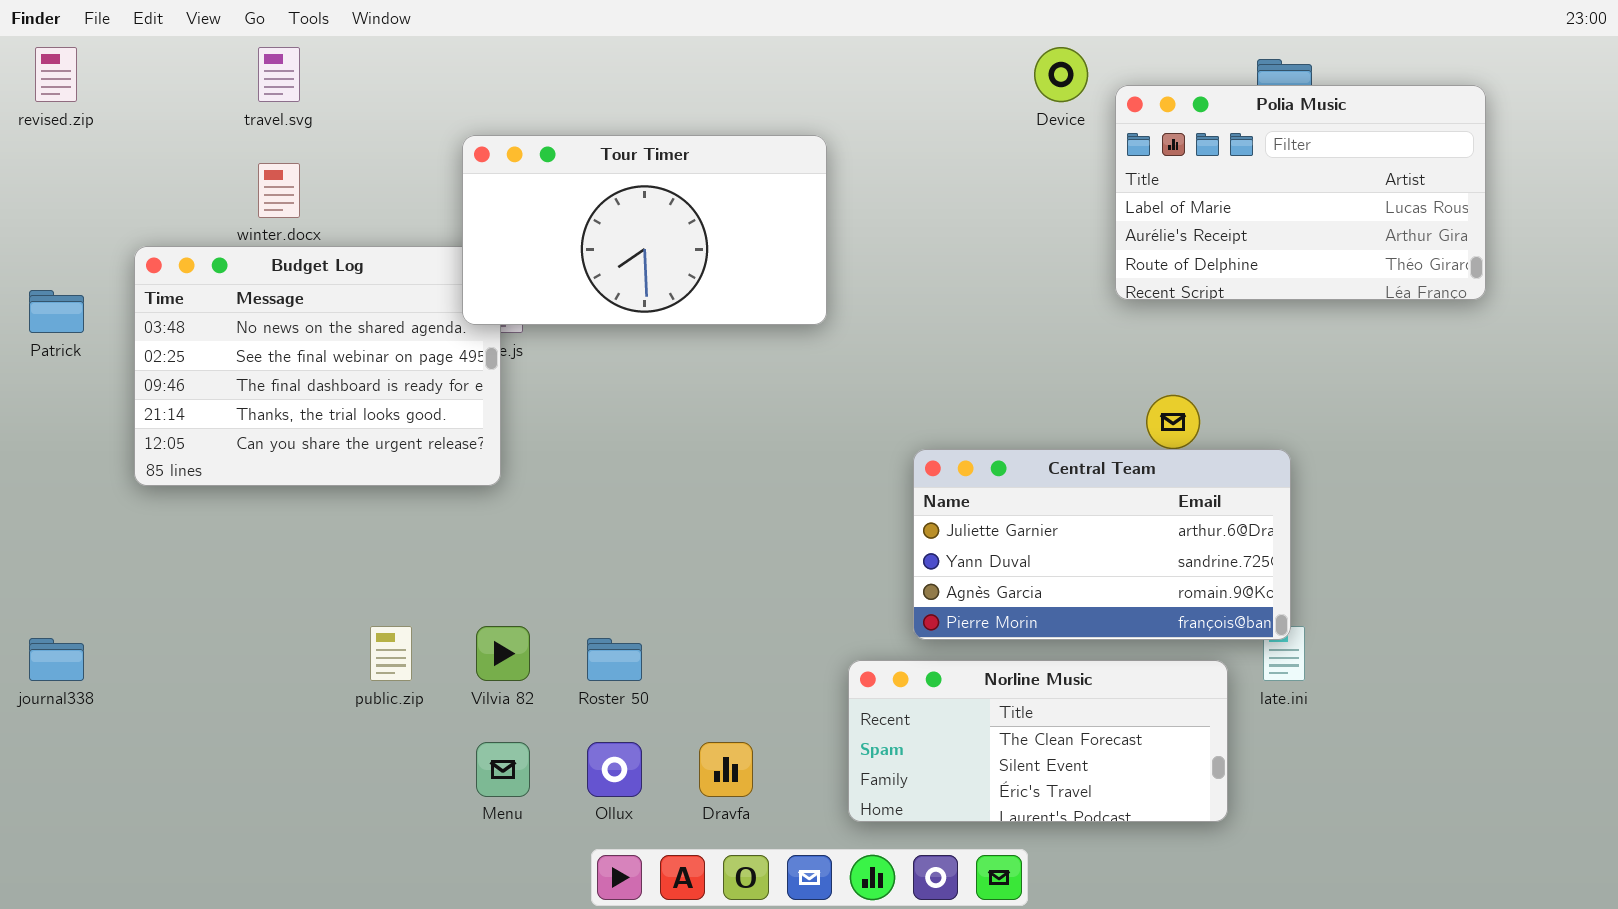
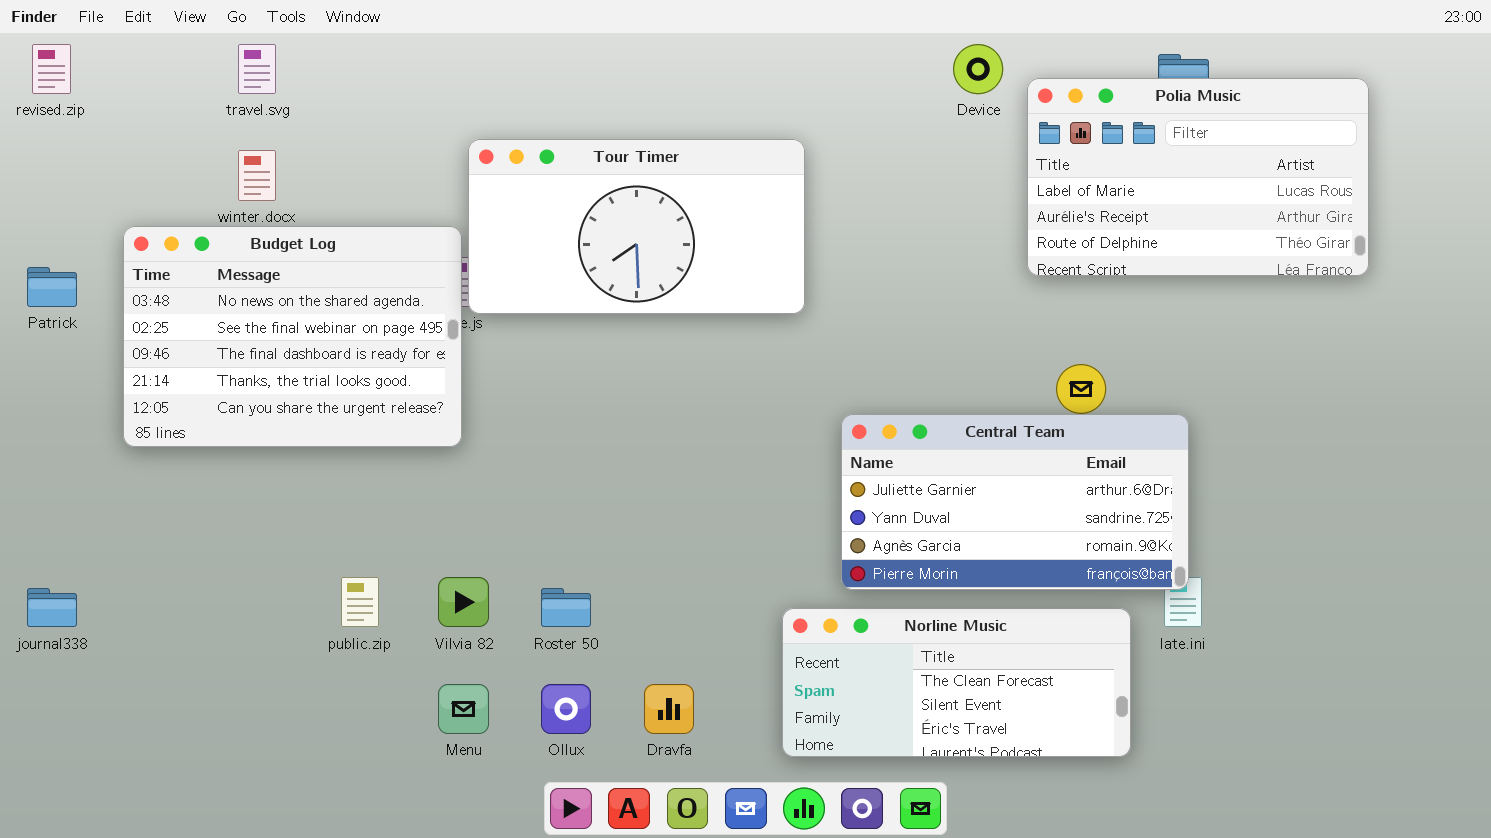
Tour Timer: [462,135,827,325] -> [468,139,805,314], moved

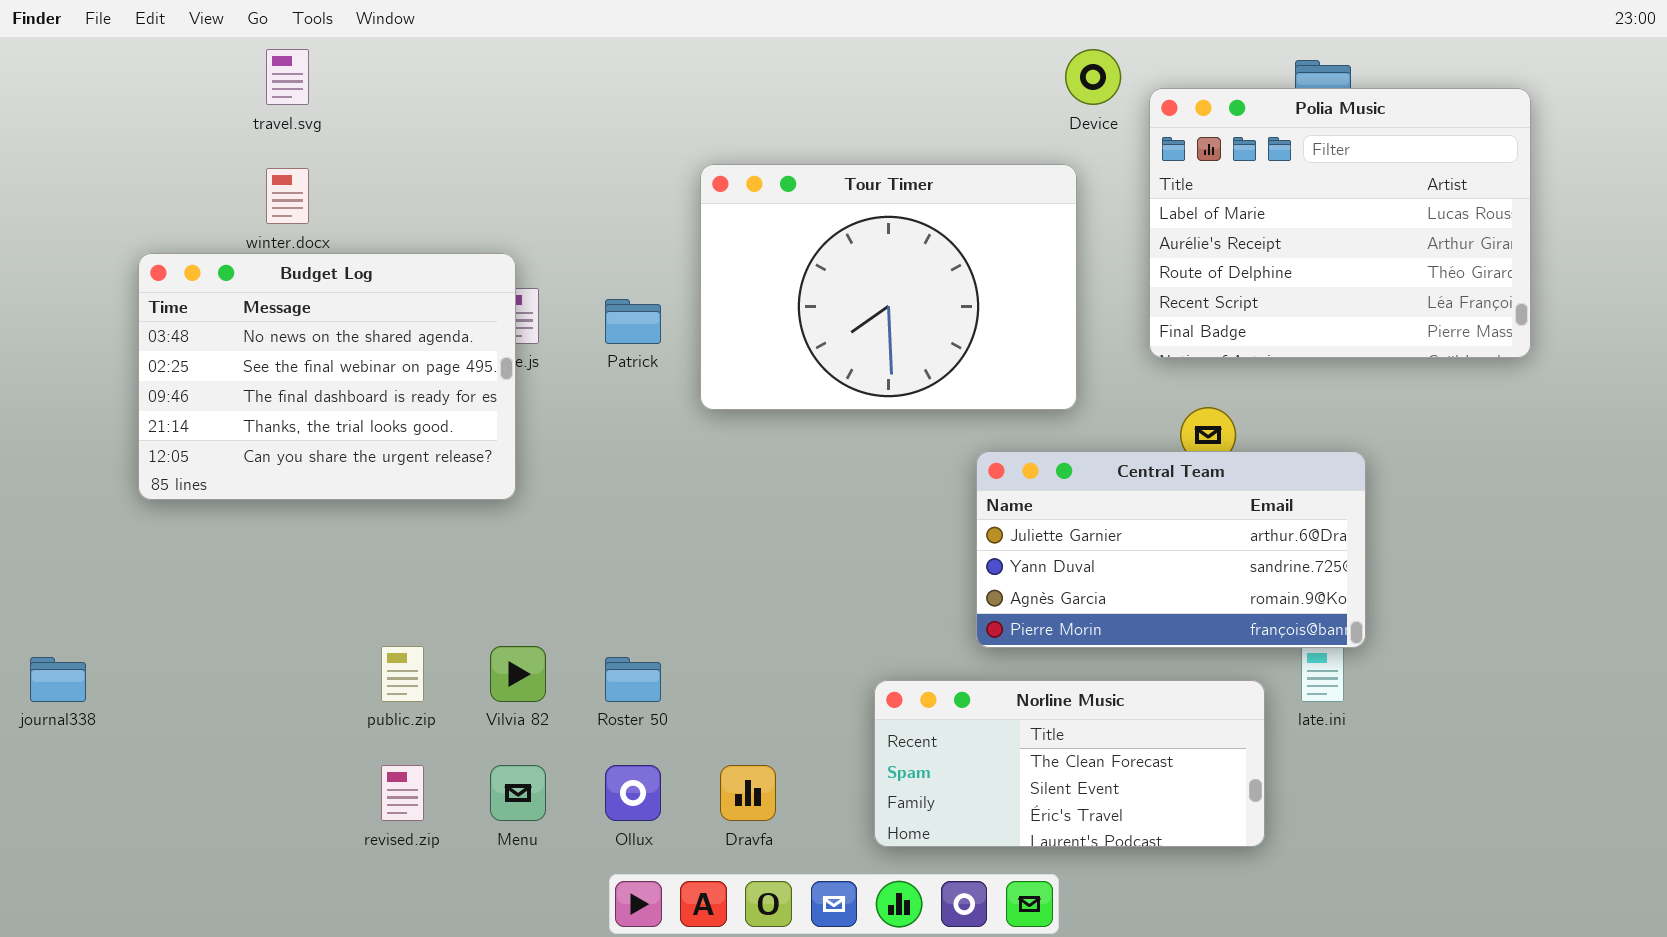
revised.zip: [32,44,71,94] -> [381,765,424,821], moved
Polia Music: [1027,78,1369,276] -> [1149,88,1531,358], resized
Tour Timer: [468,139,805,314] -> [700,164,1077,410], moved, resized
Patrick: [27,267,77,307] -> [605,299,661,344], moved
Central Team: [841,414,1189,590] -> [976,451,1366,648], moved

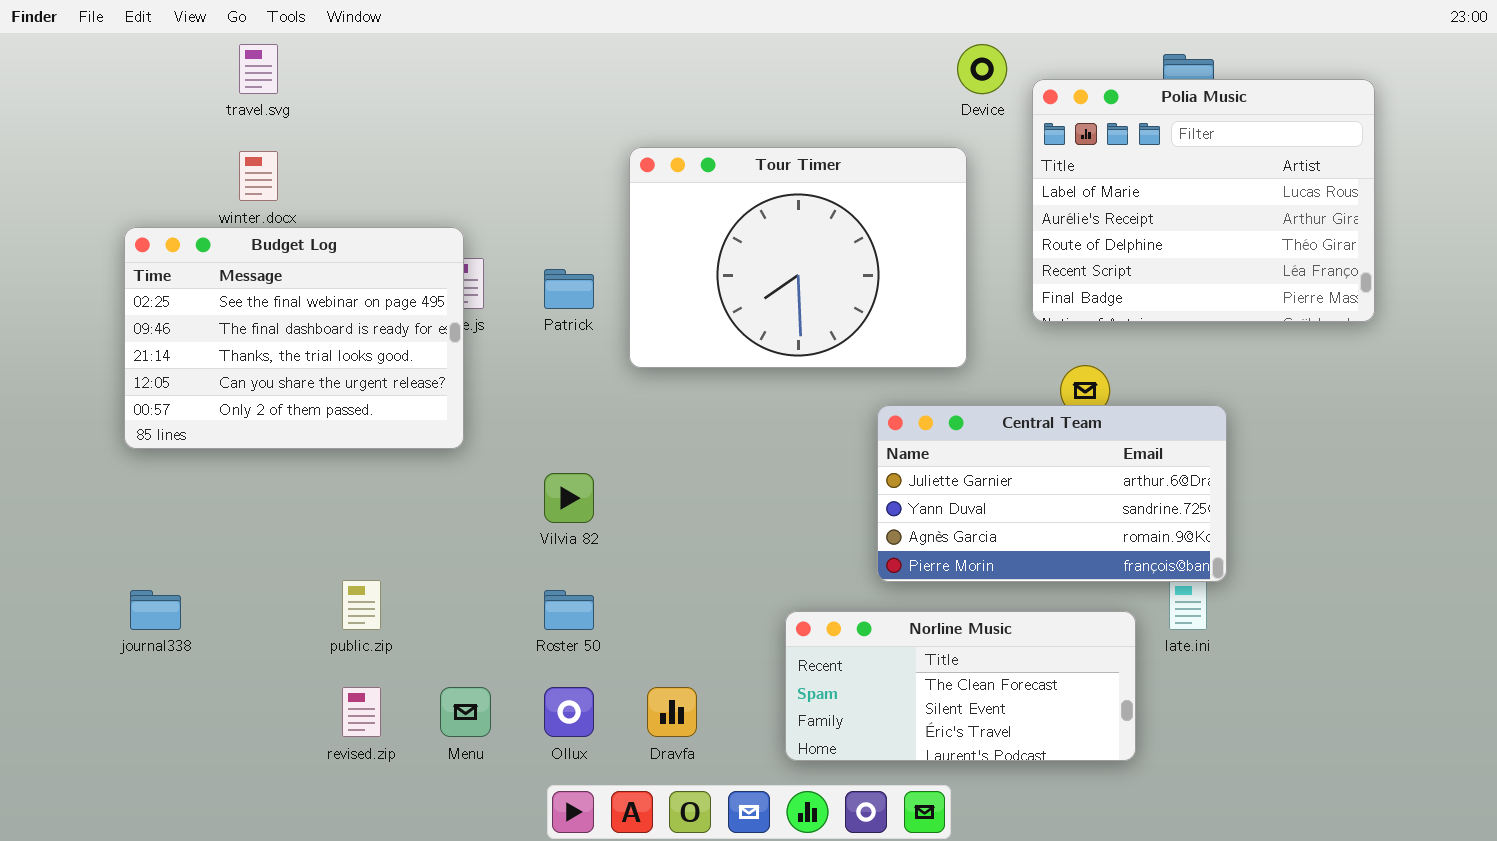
Budget Log: [138,253,516,500] -> [124,227,464,449], scrolled down 1 row
Vilvia 82: [490,646,546,702] -> [544,473,594,523], moved
journal338: [30,657,86,702] -> [130,590,181,630], moved

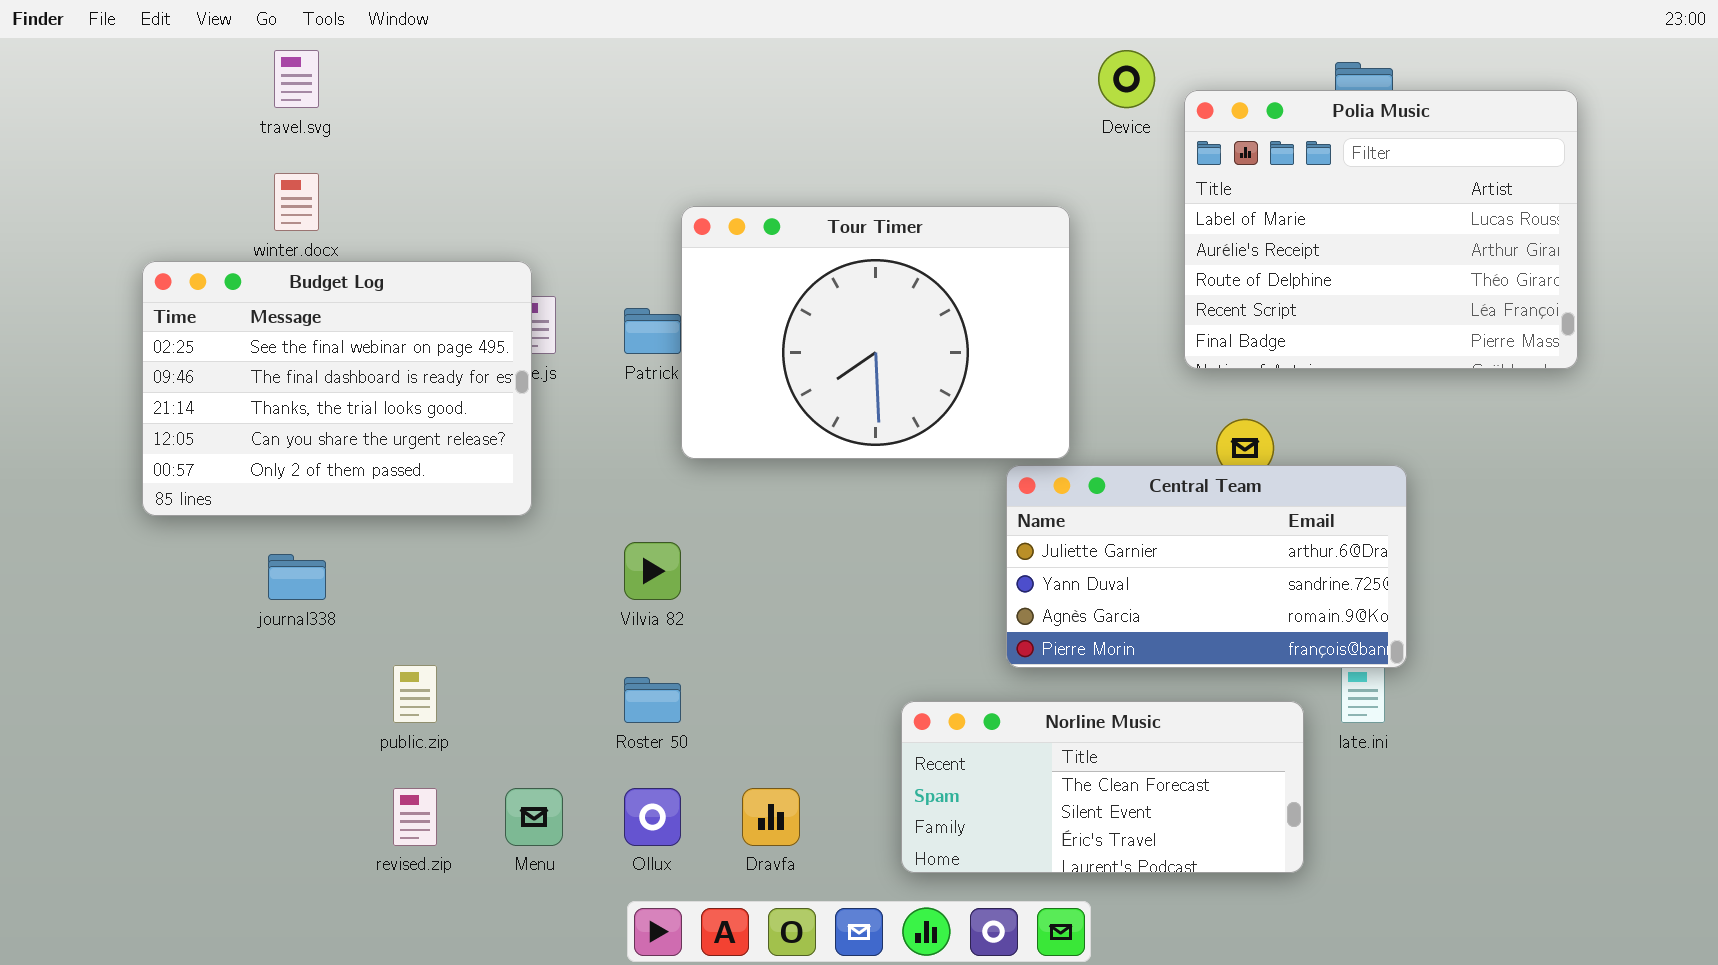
Tour Timer: [629,147,967,368] -> [681,206,1070,459], moved
journal338: [130,590,181,630] -> [268,554,326,600], moved

